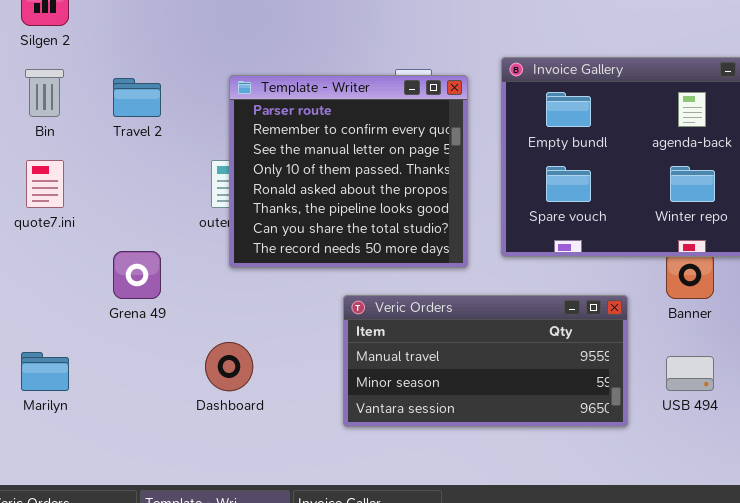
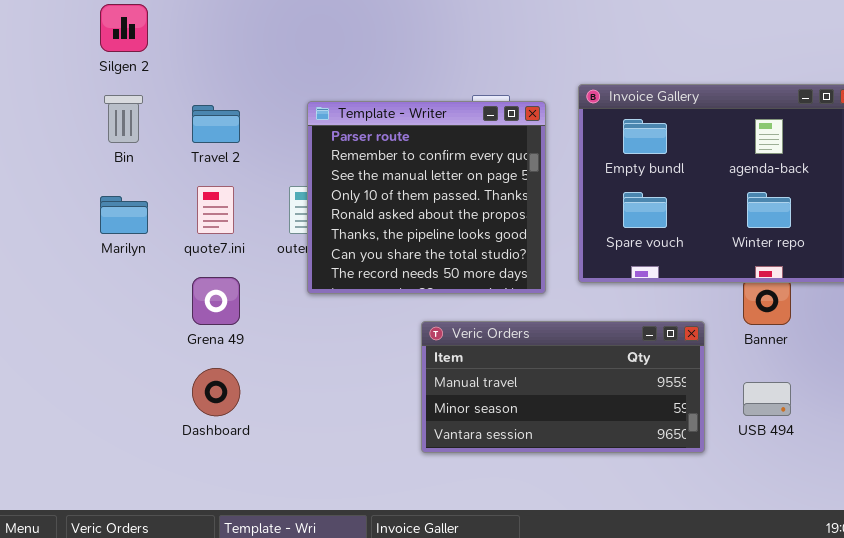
quote7.ini: [26,160,64,208] -> [197,186,234,234], moved
Dashboard: [205,342,253,391] -> [192,368,240,416], moved
Marilyn: [21,352,69,391] -> [100,196,148,234], moved

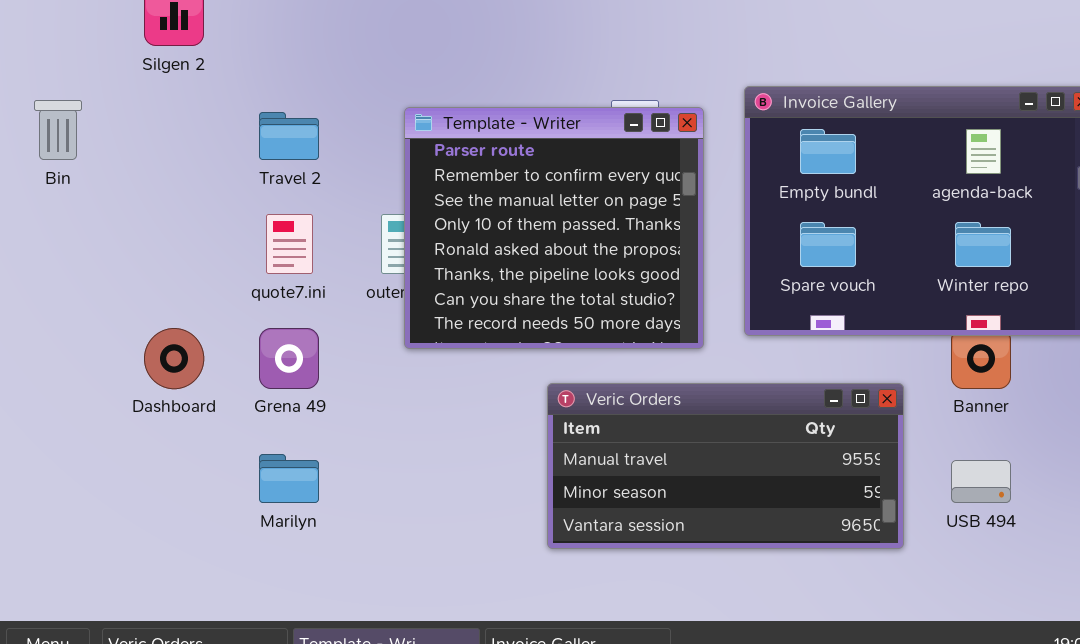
Bin: [104,95,143,143] -> [34,100,82,160], moved
Marilyn: [100,196,148,234] -> [259,454,319,503], moved
Dashboard: [192,368,240,416] -> [144,328,204,389], moved

